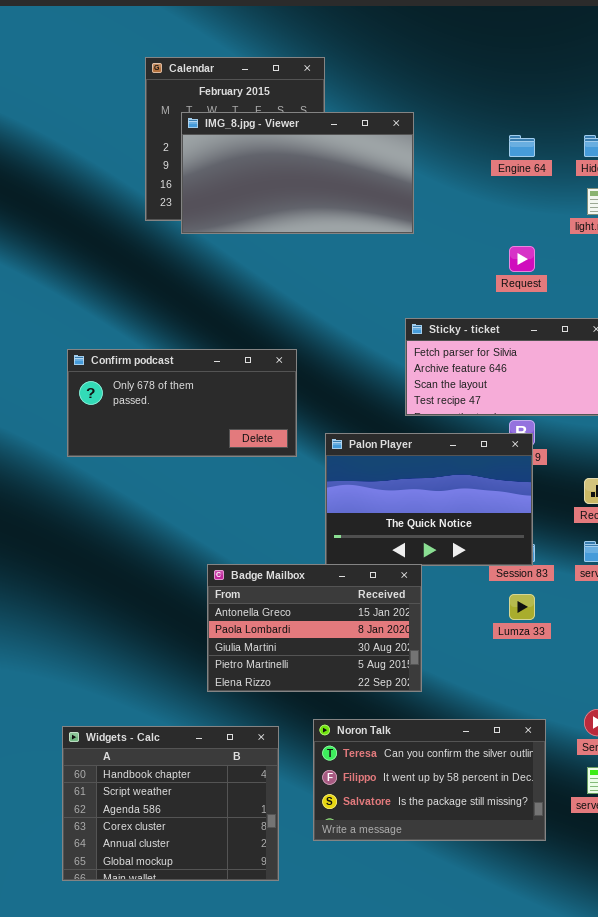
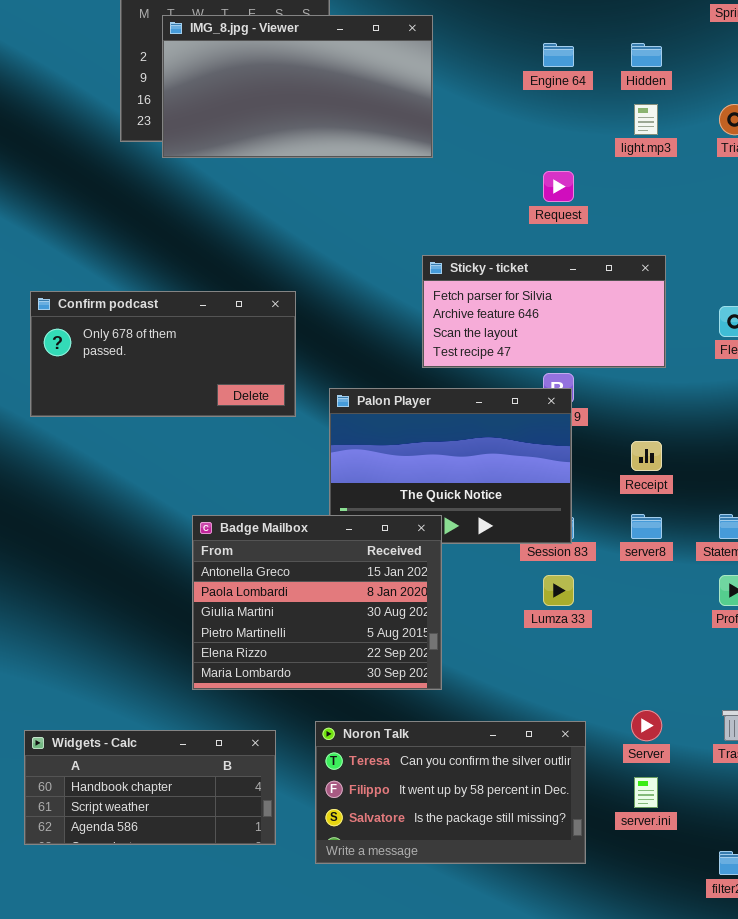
Badge Mailbox: [207,564,422,692] -> [192,515,442,690], resized
Widgets - Calc: [62,726,279,881] -> [24,730,276,845], resized

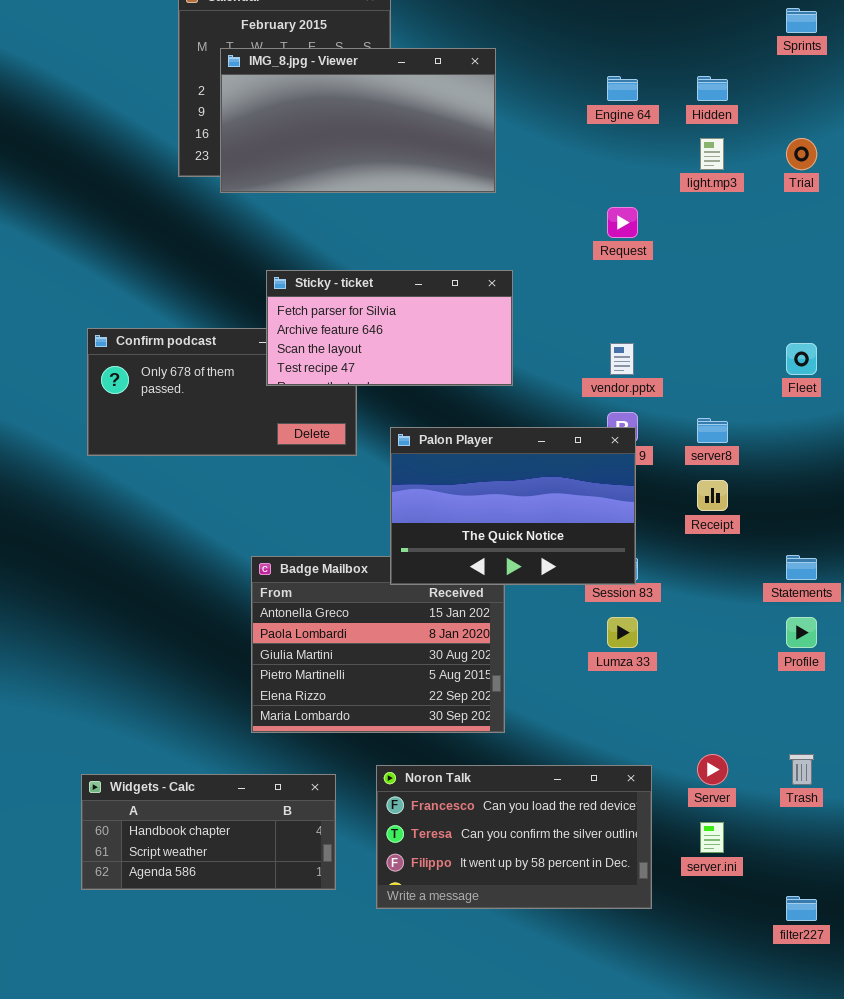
Sticky - ticket: [422,255,666,368] -> [266,270,513,386], moved
Palon Player: [329,388,572,544] -> [390,427,636,585], raised
server8: [631,514,662,539] -> [697,418,728,443], moved
Noron Talk: [315,721,586,864] -> [376,765,652,909], scrolled up 1 row

